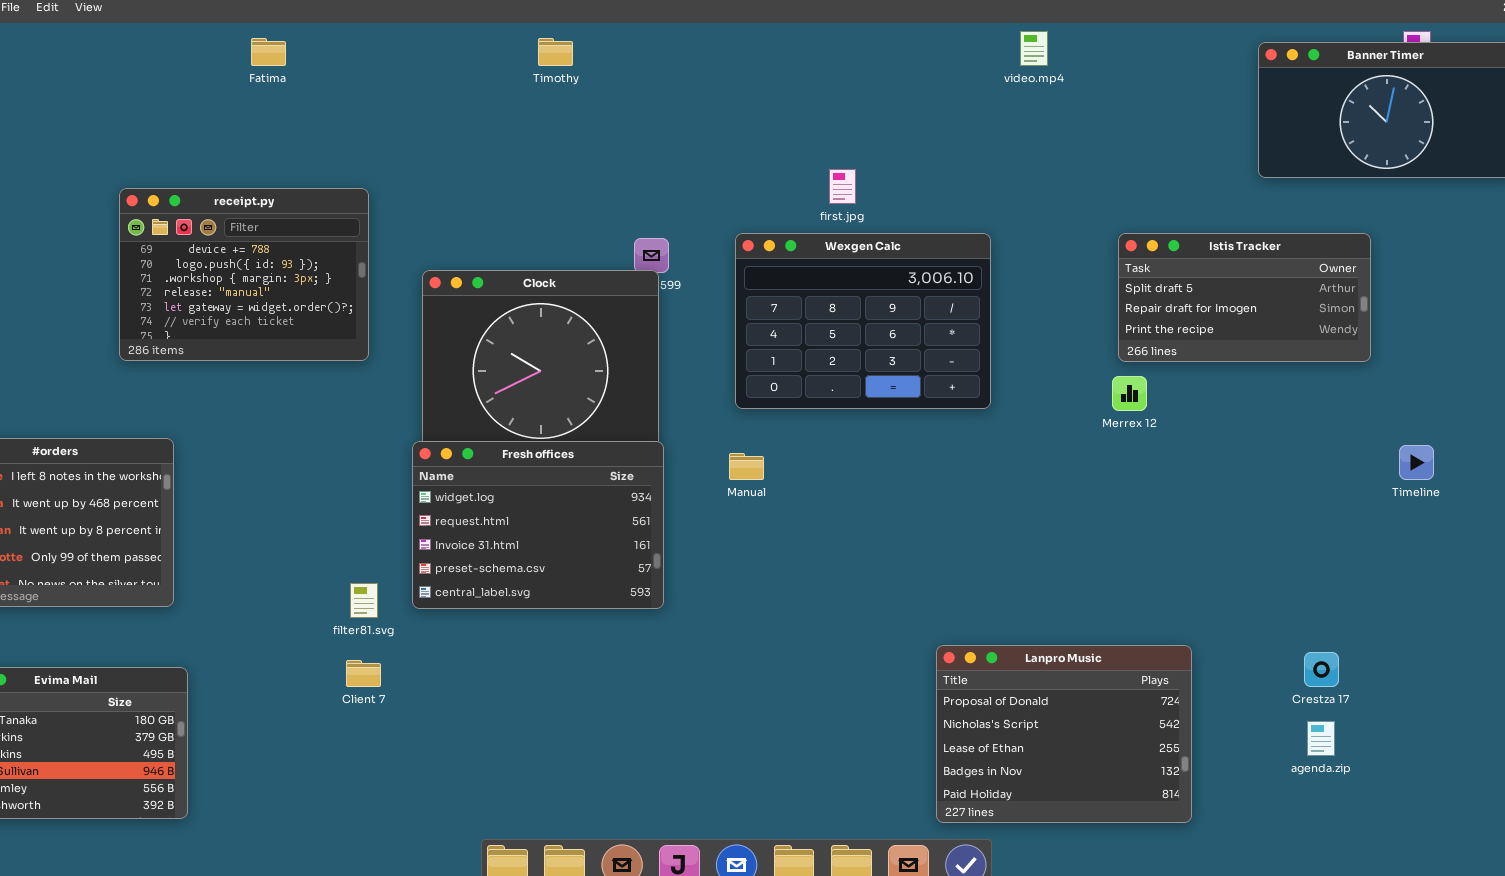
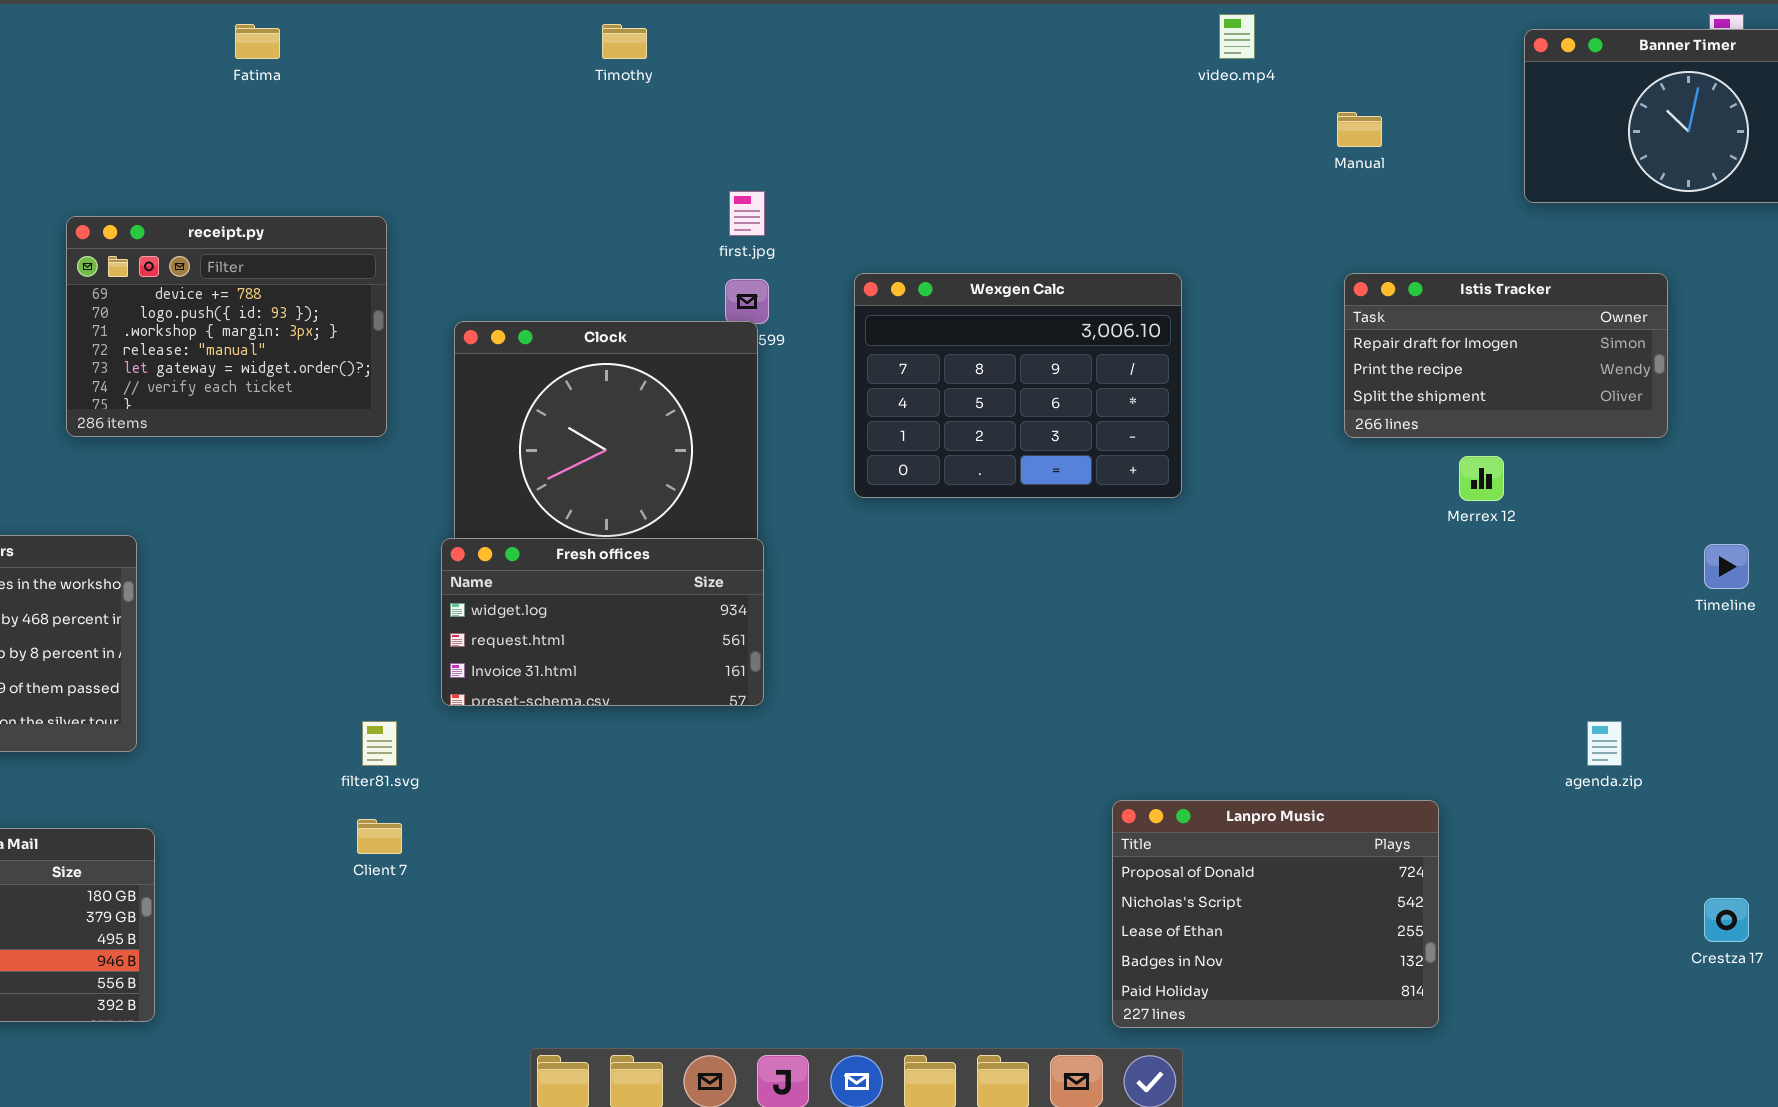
first.jpg: [829,169,856,204] -> [729,191,765,236], moved
Istis Tracker: [1118,233,1371,362] -> [1344,273,1668,438], scrolled down 1 row
Merrex 12: [1112,376,1147,411] -> [1459,456,1504,501], moved
Fresh offices: [412,441,664,609] -> [441,538,764,706], resized
Manual: [729,453,764,480] -> [1337,112,1382,147], moved
Crestza 17: [1304,652,1339,687] -> [1704,898,1749,942], moved
agenda.zip: [1307,721,1335,756] -> [1587,721,1622,766], moved

